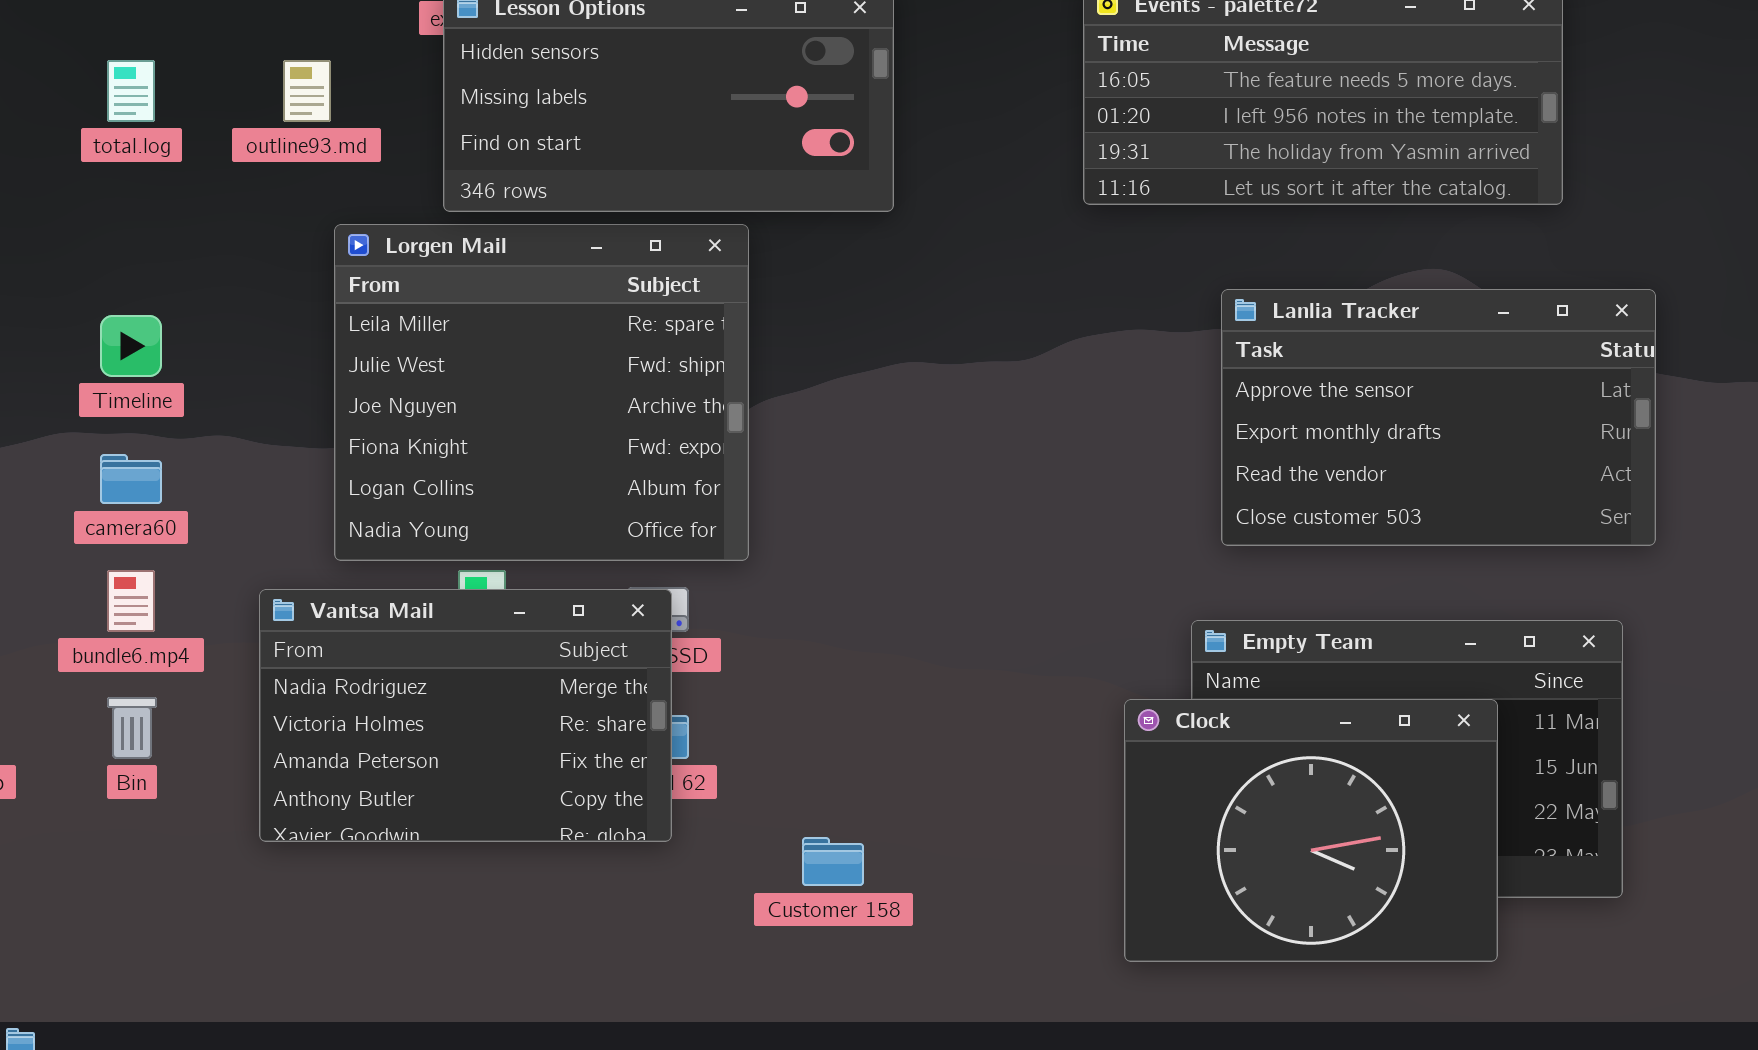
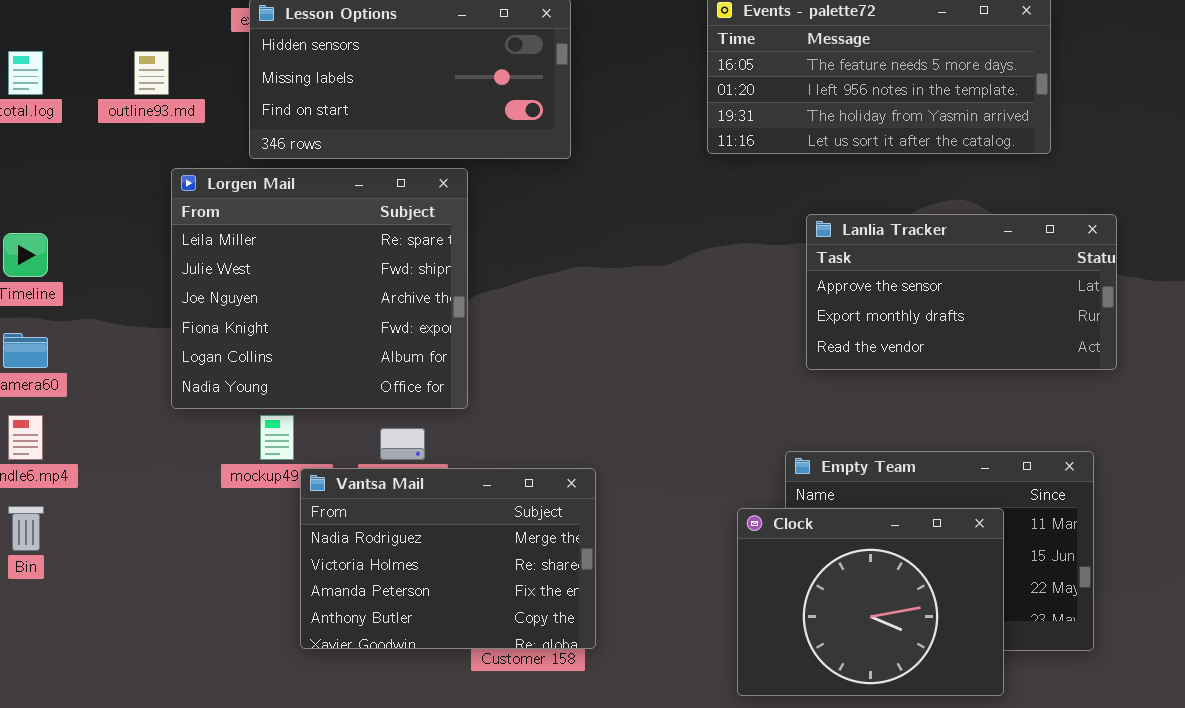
Lanlia Tracker: [1221,289,1656,546] -> [806,214,1117,370], resized
Vantsa Mail: [259,589,672,842] -> [300,468,596,649], moved

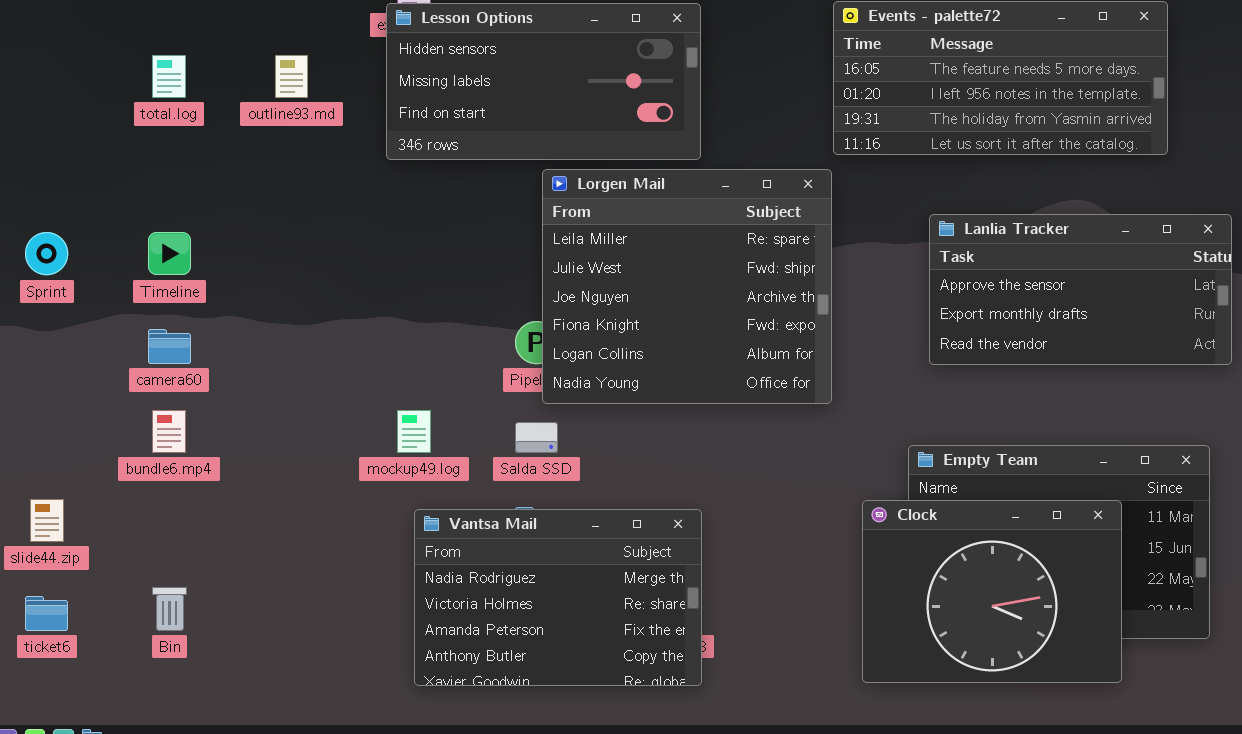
Lorgen Mail: [171,168,468,409] -> [542,169,832,404], moved
Vantsa Mail: [300,468,596,649] -> [414,509,702,686], moved
Bin: [8,506,44,551] -> [152,587,187,631], moved

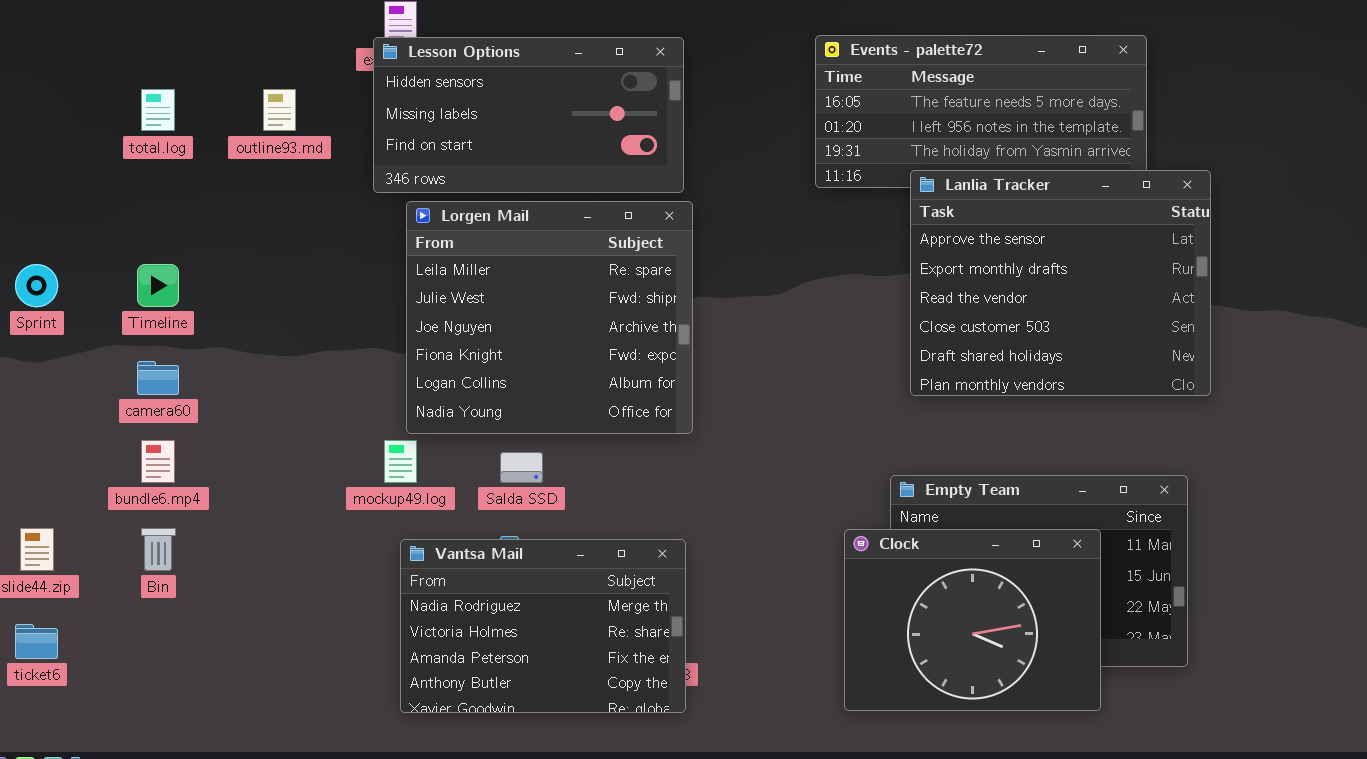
Lorgen Mail: [542,169,832,404] -> [406,201,693,434], moved
Lanlia Tracker: [929,214,1232,365] -> [910,170,1211,396], resized
Bin: [152,587,187,631] -> [141,528,176,571], moved

